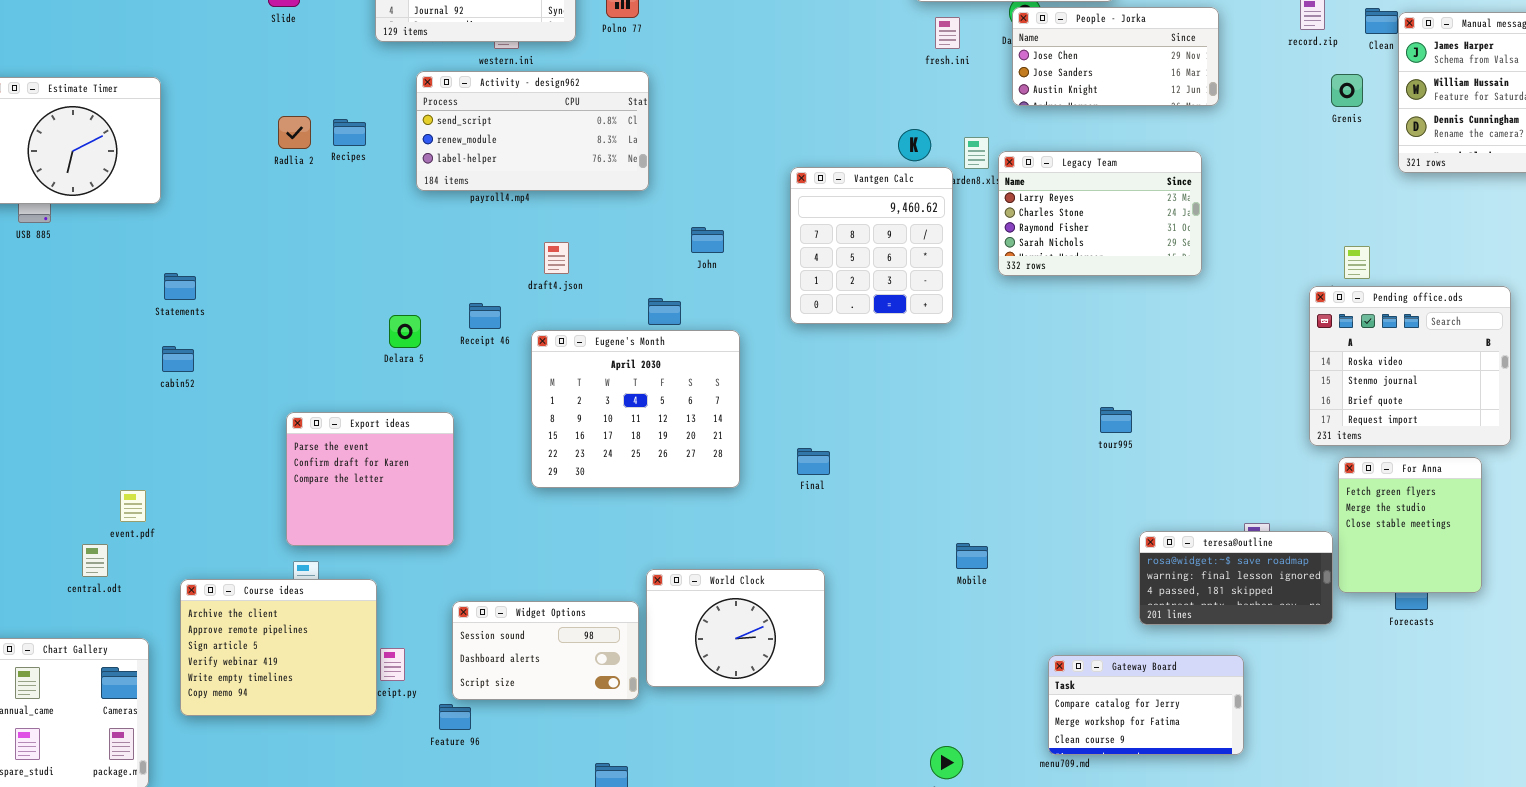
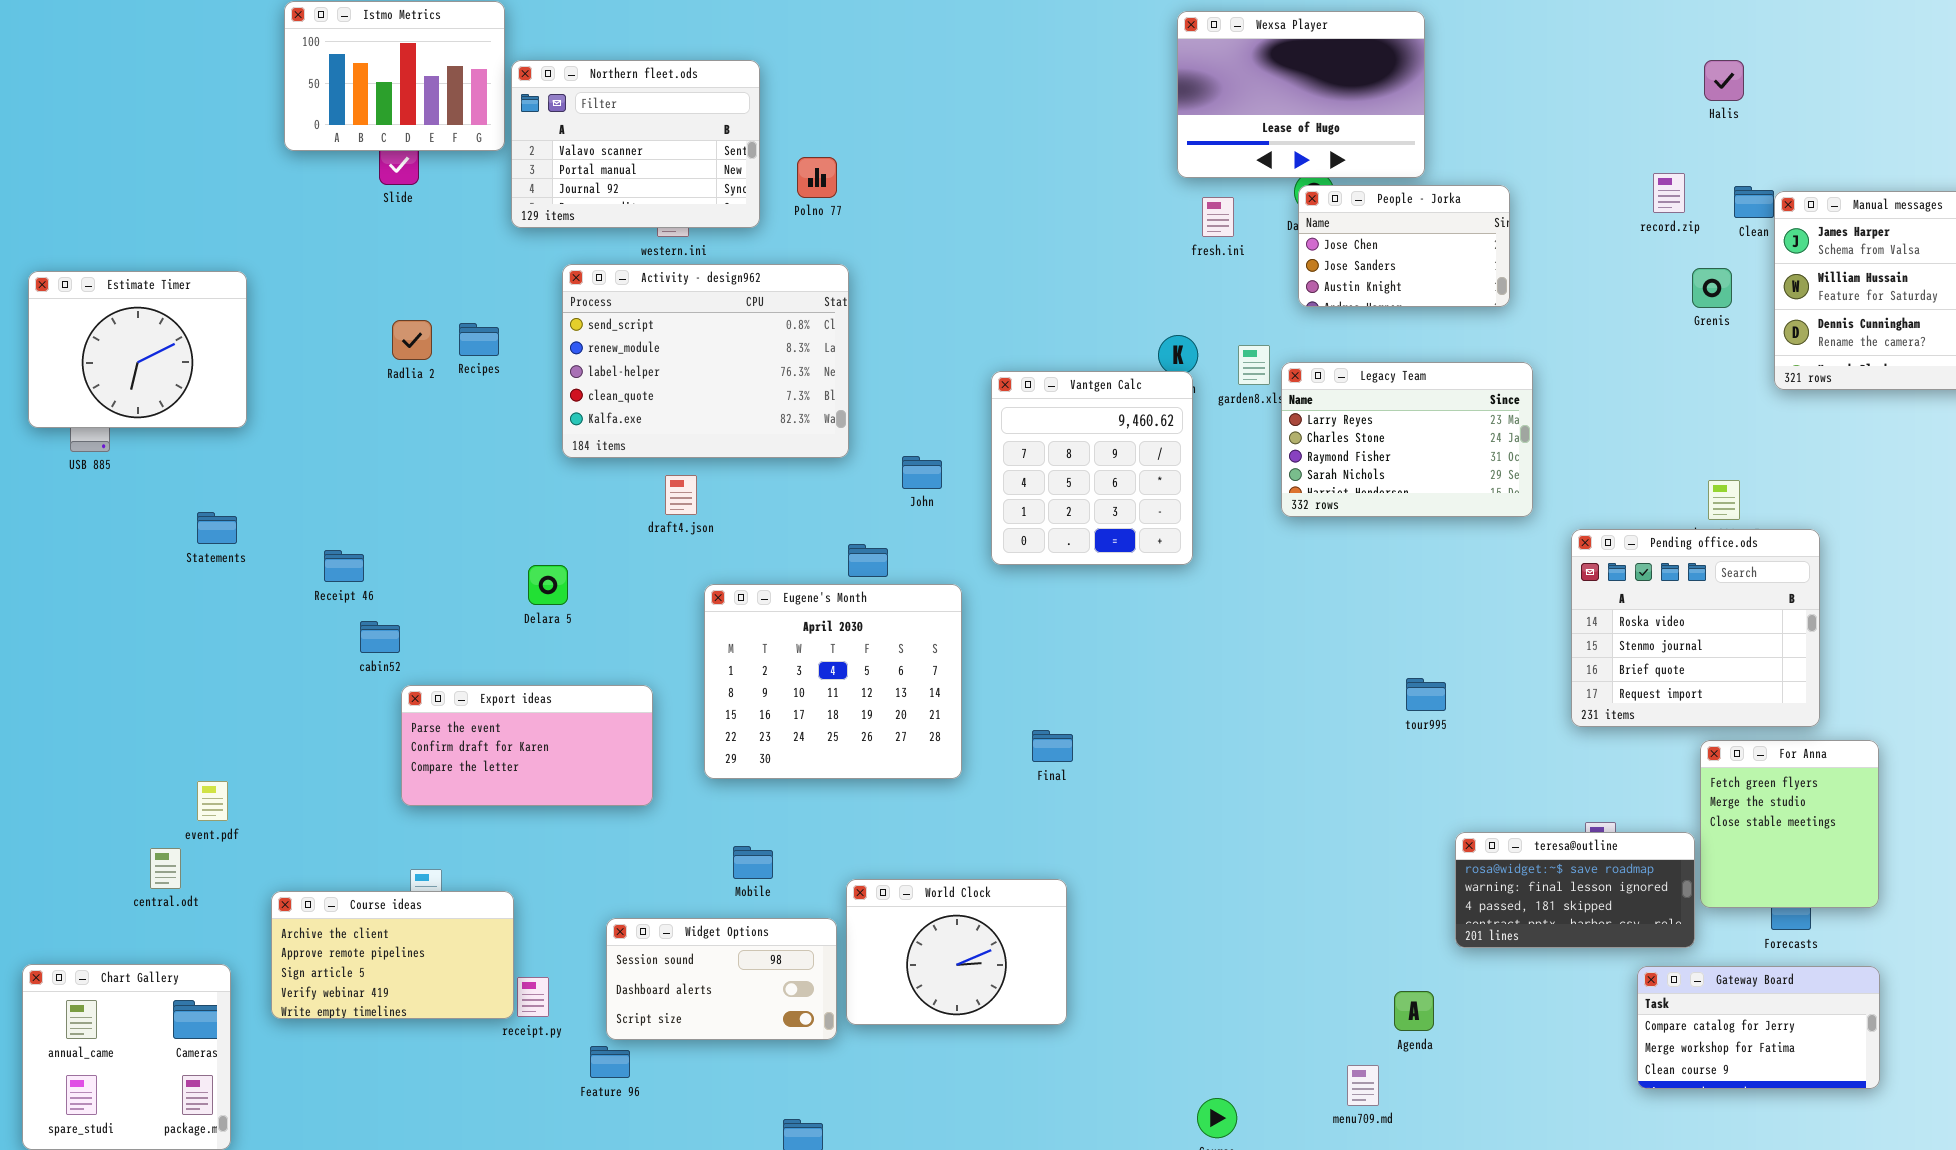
People - Jorka: [1012,7,1219,106] -> [1298,185,1510,307], resized
Activity - design962: [416,71,649,191] -> [562,264,849,458], resized
Vantgen Calc: [790,167,953,324] -> [991,371,1193,565], moved
draft4.json: [544,242,569,274] -> [665,475,697,515], moved
Statements: [164,273,196,300] -> [197,512,237,544], moved
Pending office.ods: [1309,286,1511,446] -> [1571,529,1820,727], moved
Receipt 46: [469,303,501,329] -> [324,550,364,582], moved
cabin52: [162,346,194,372] -> [360,621,400,653], moved
Export ideas: [286,412,454,546] -> [401,685,653,806], resized
Mobile: [956,543,988,569] -> [733,846,773,879], moved
Course ideas: [180,579,377,716] -> [271,891,514,1019], resized
Gateway Board: [1048,655,1244,755] -> [1637,966,1880,1089], moved

